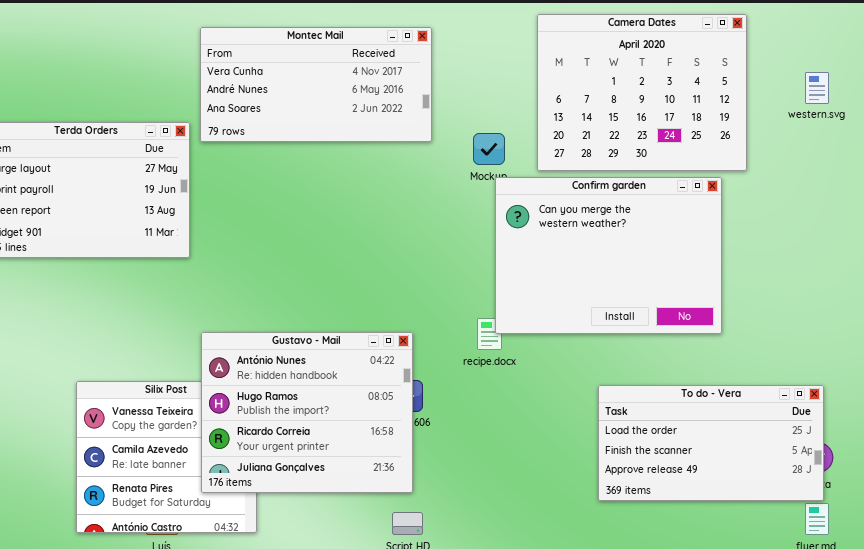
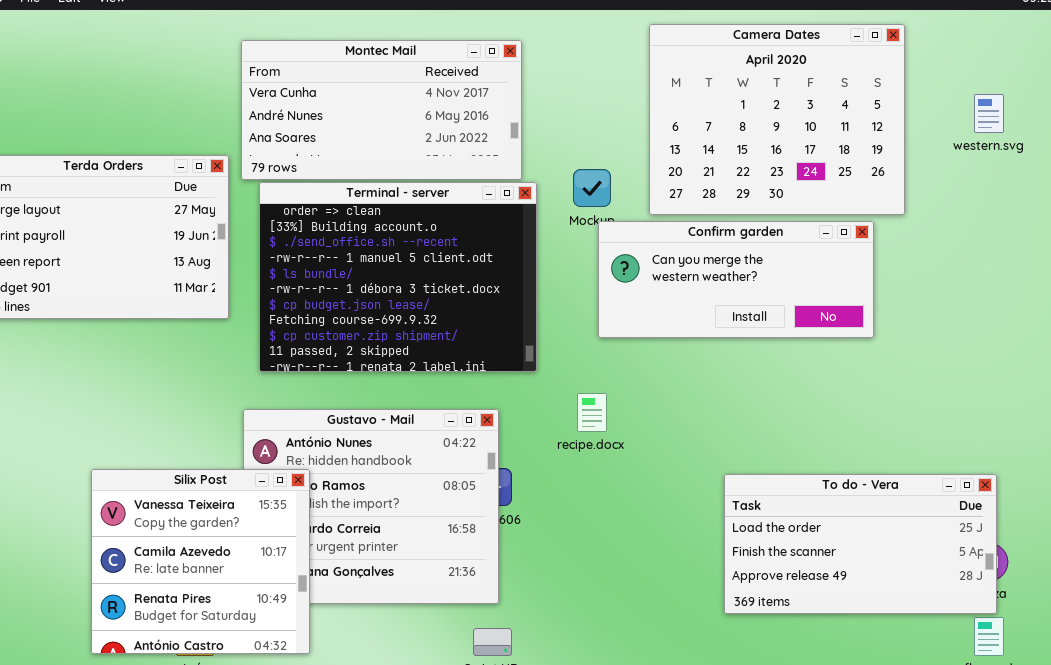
Terminal - server: none -> [259,182,537,372], opened
Confirm garden: [495,177,722,334] -> [598,221,874,338], resized
Silix Post: [76,381,257,533] -> [91,469,310,654], raised

